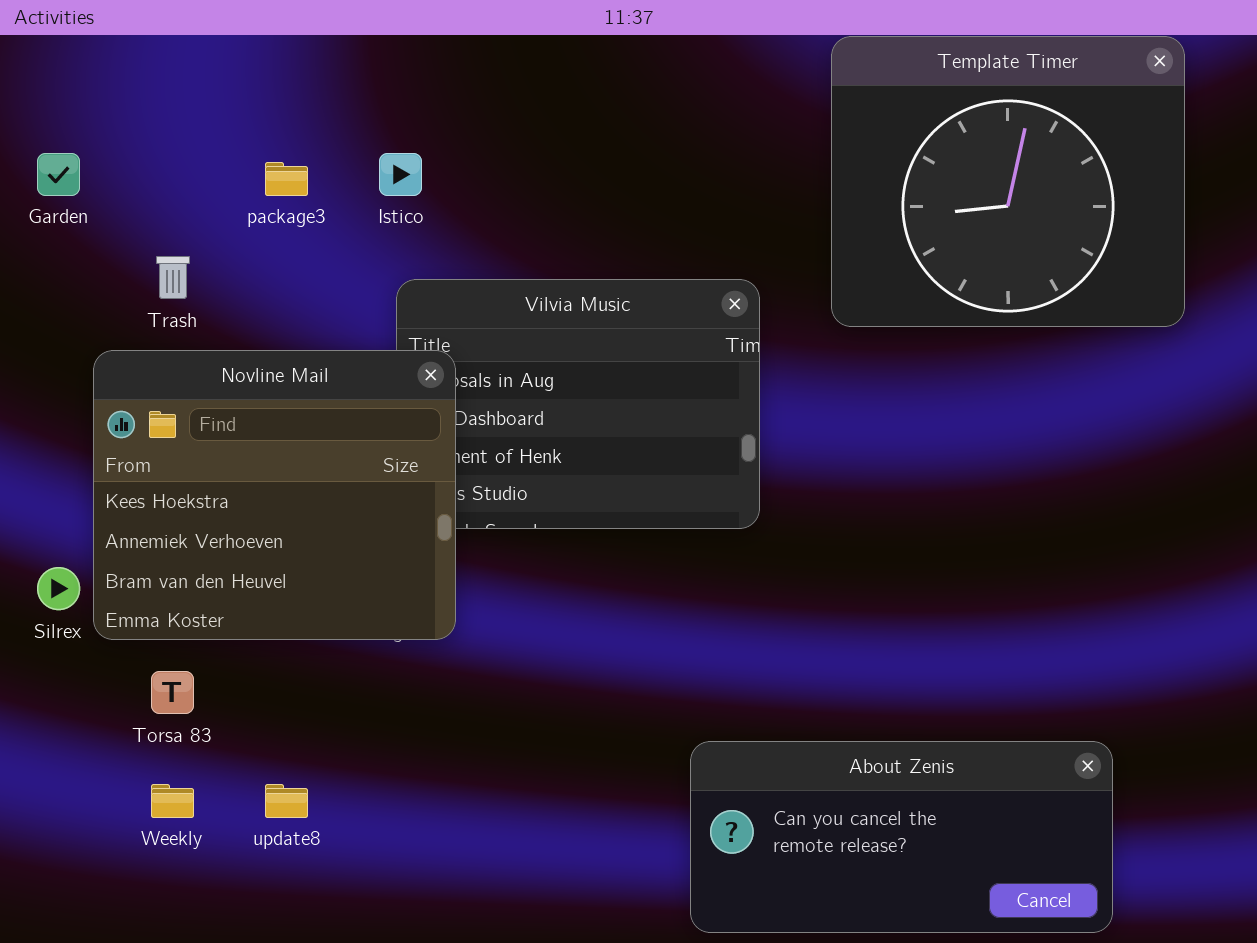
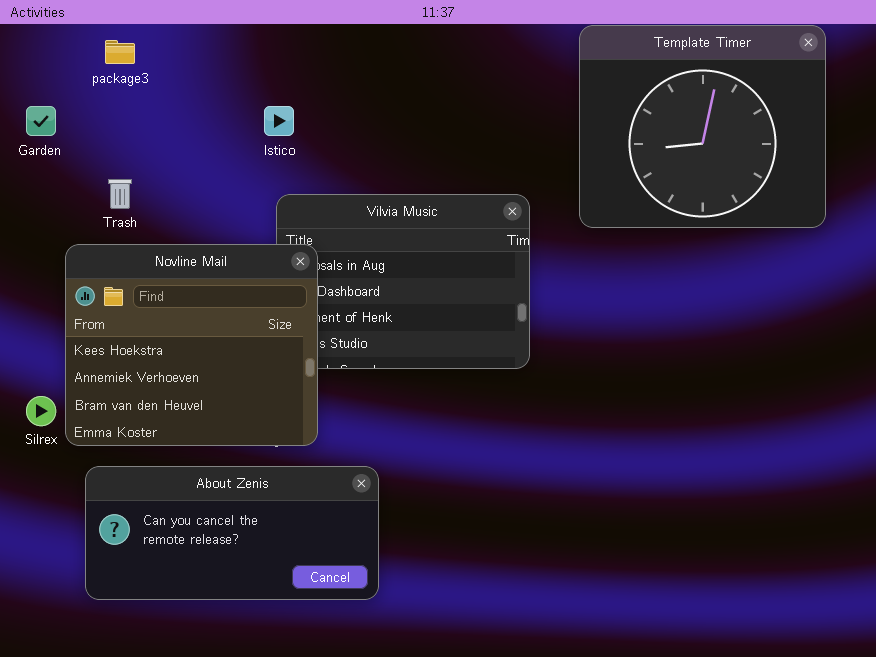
package3: [265,162,308,196] -> [105,40,135,64], moved
About Zenis: [690,741,1113,933] -> [85,466,379,600], moved

